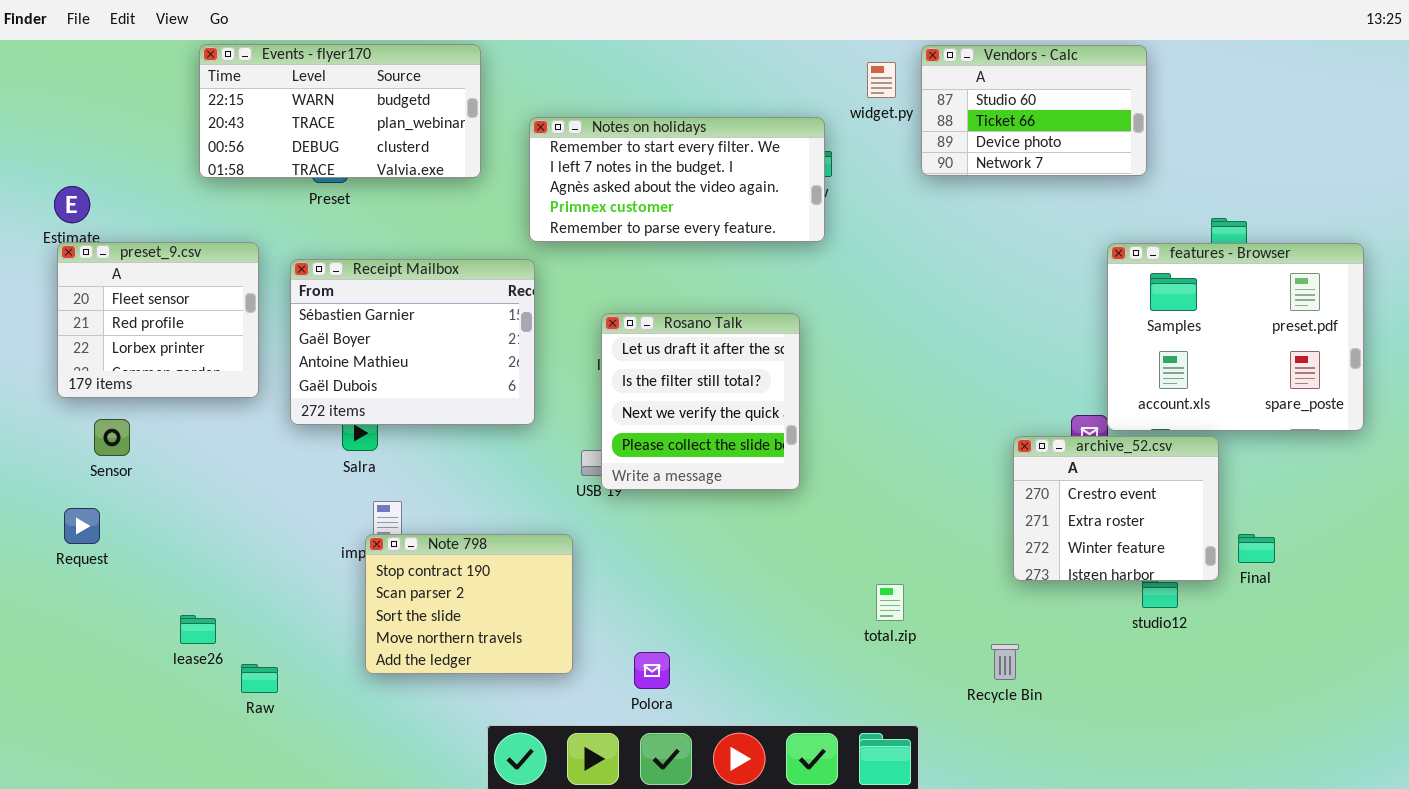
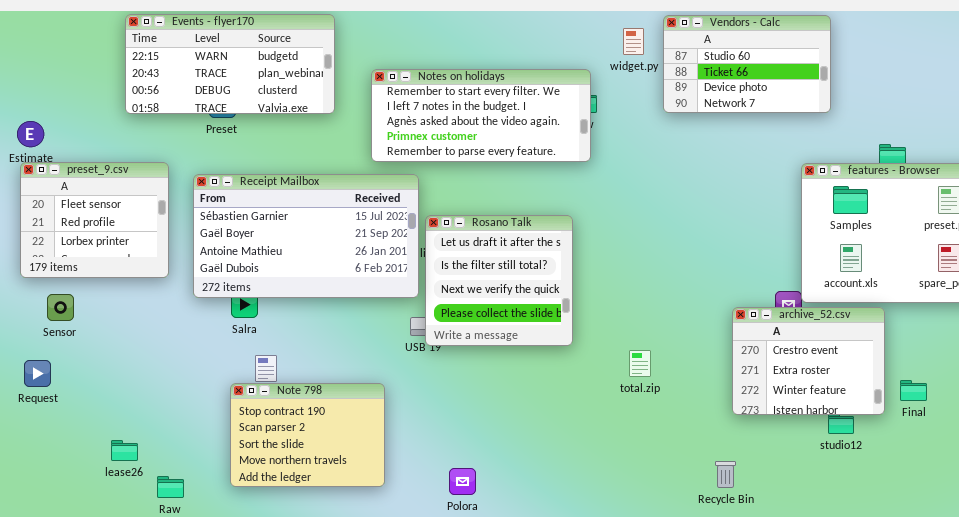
Receipt Mailbox: [290,259,535,425] -> [193,174,419,298], resized
Note 798: [365,534,573,674] -> [230,383,385,487], moved
total.zip: [876,584,904,621] -> [629,350,651,377], moved

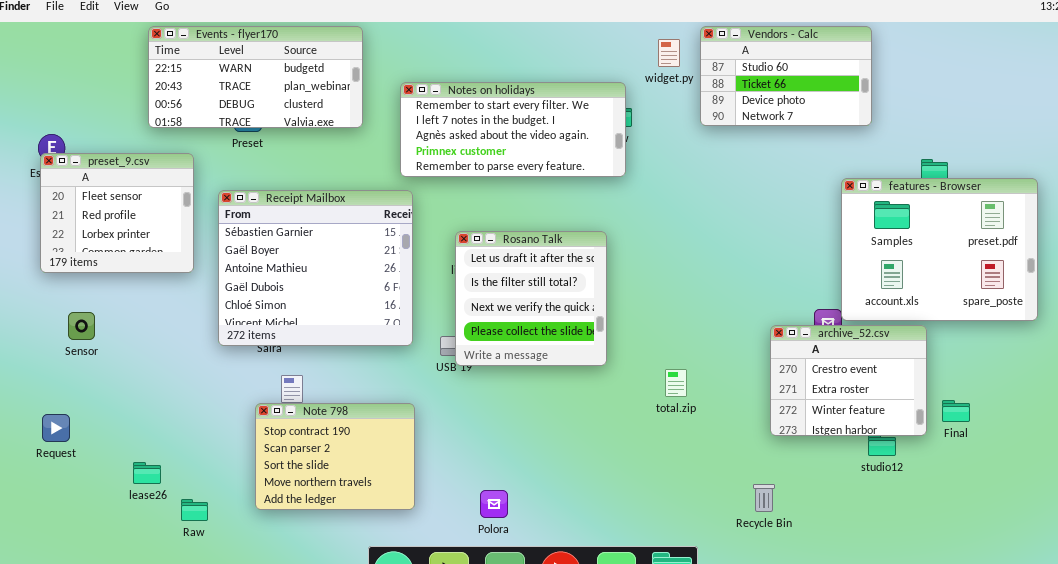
preset_9.csv: [20,162,169,278] -> [40,153,194,273], moved
Receipt Mailbox: [193,174,419,298] -> [218,190,413,346], resized
Request: [24,360,51,387] -> [42,414,70,442], moved

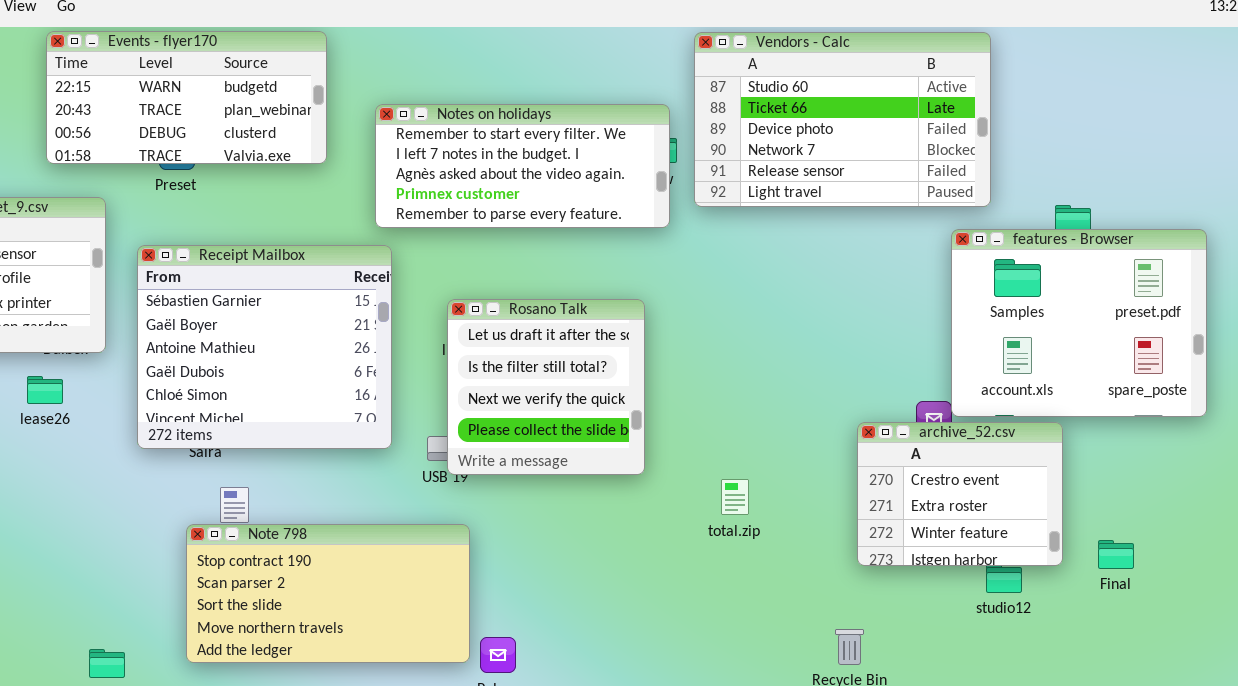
Vendors - Calc: [700,26,872,126] -> [694,32,991,207], resized
Final: [942,400,970,422] -> [1098,540,1134,569], moved
Note 798: [255,403,415,510] -> [186,524,470,663], resized
lease26: [133,462,161,484] -> [27,376,63,404], moved

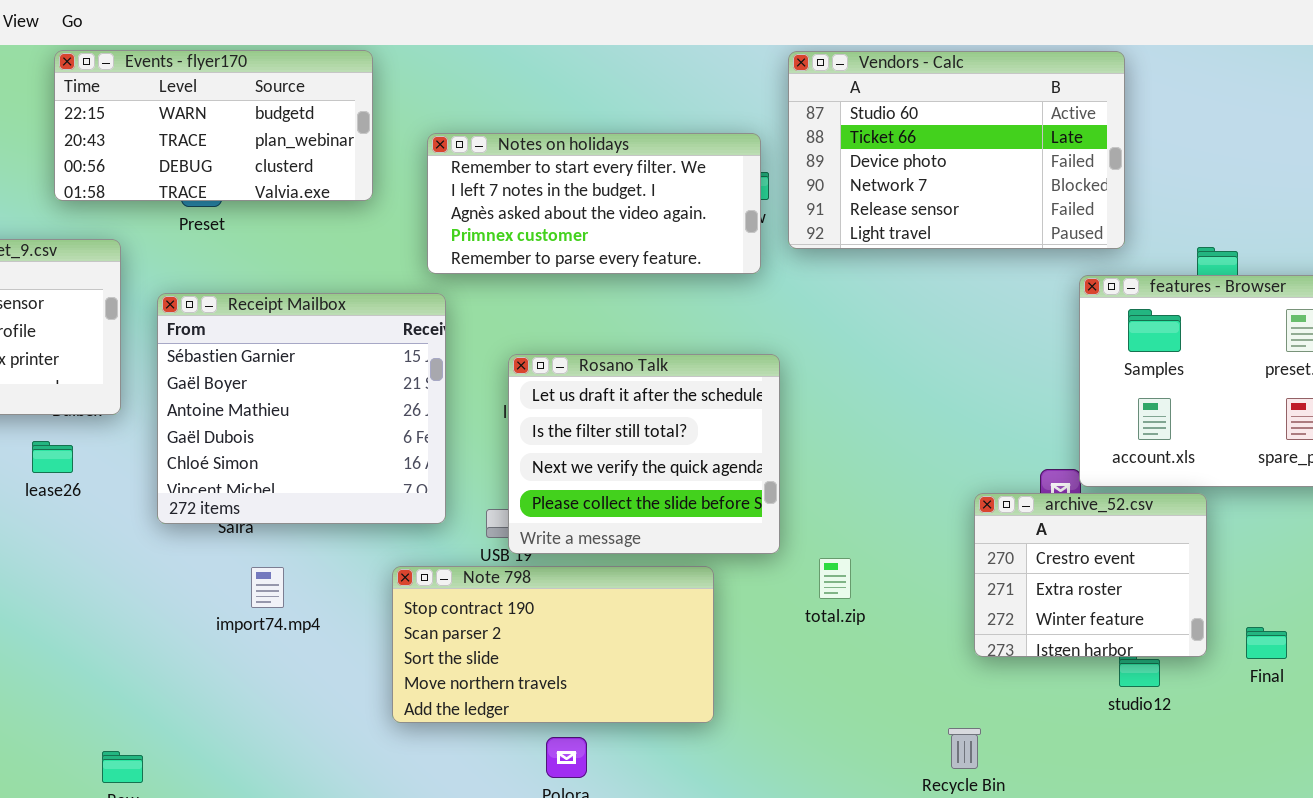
Rosano Talk: [447,299,645,475] -> [508,354,780,554], resized
Note 798: [186,524,470,663] -> [392,566,714,723], moved

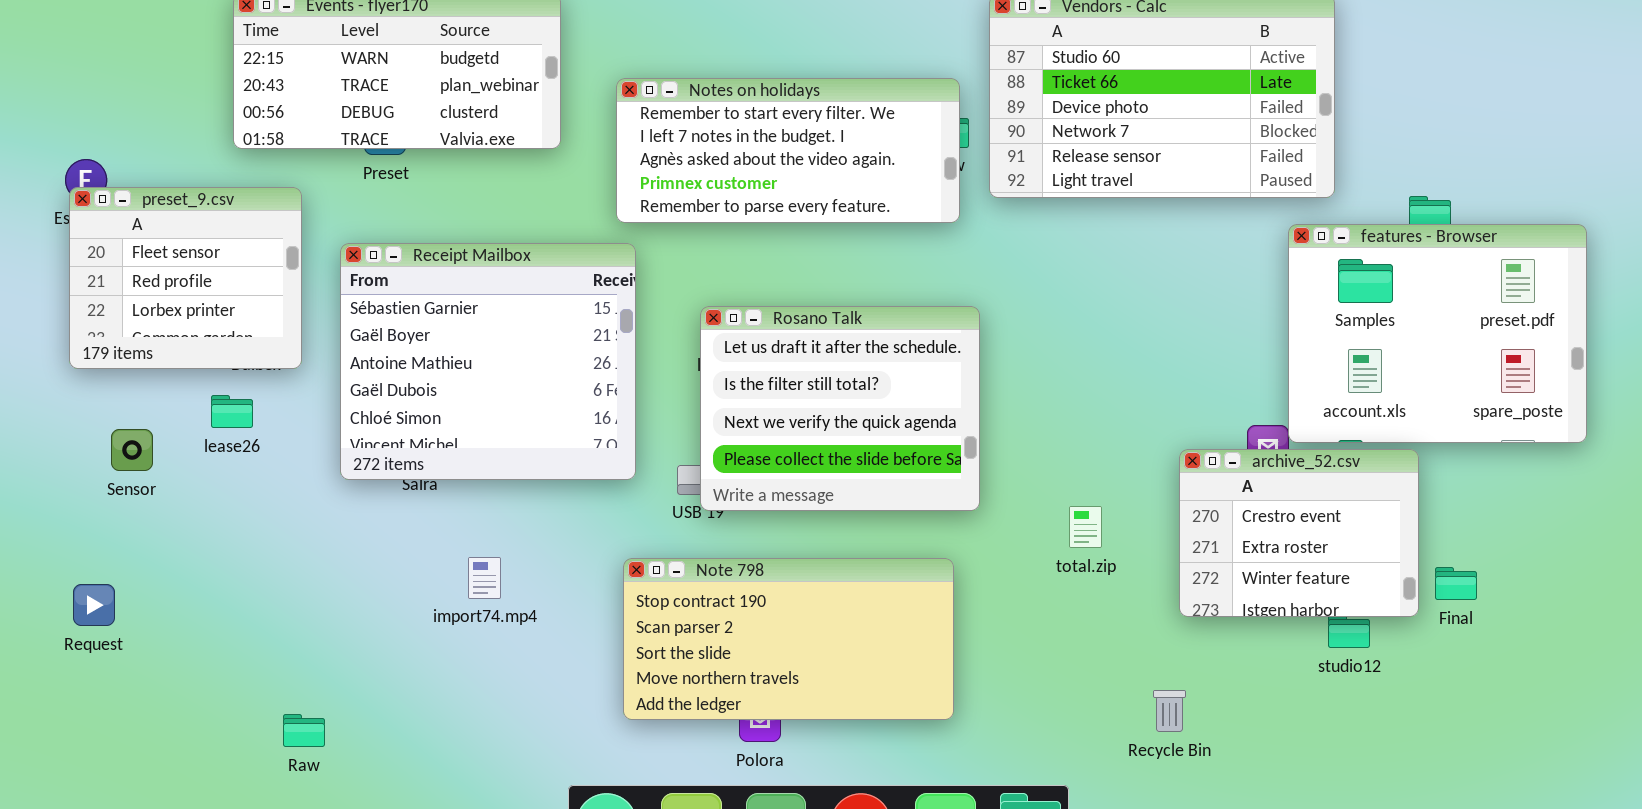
total.zip: [819,558,851,599] -> [1069,506,1102,548], moved
Note 798: [392,566,714,723] -> [623,558,954,720], moved
import74.mp4: [251,567,284,608] -> [468,557,501,599], moved
Final: [1246,627,1287,659] -> [1435,567,1477,600], moved

